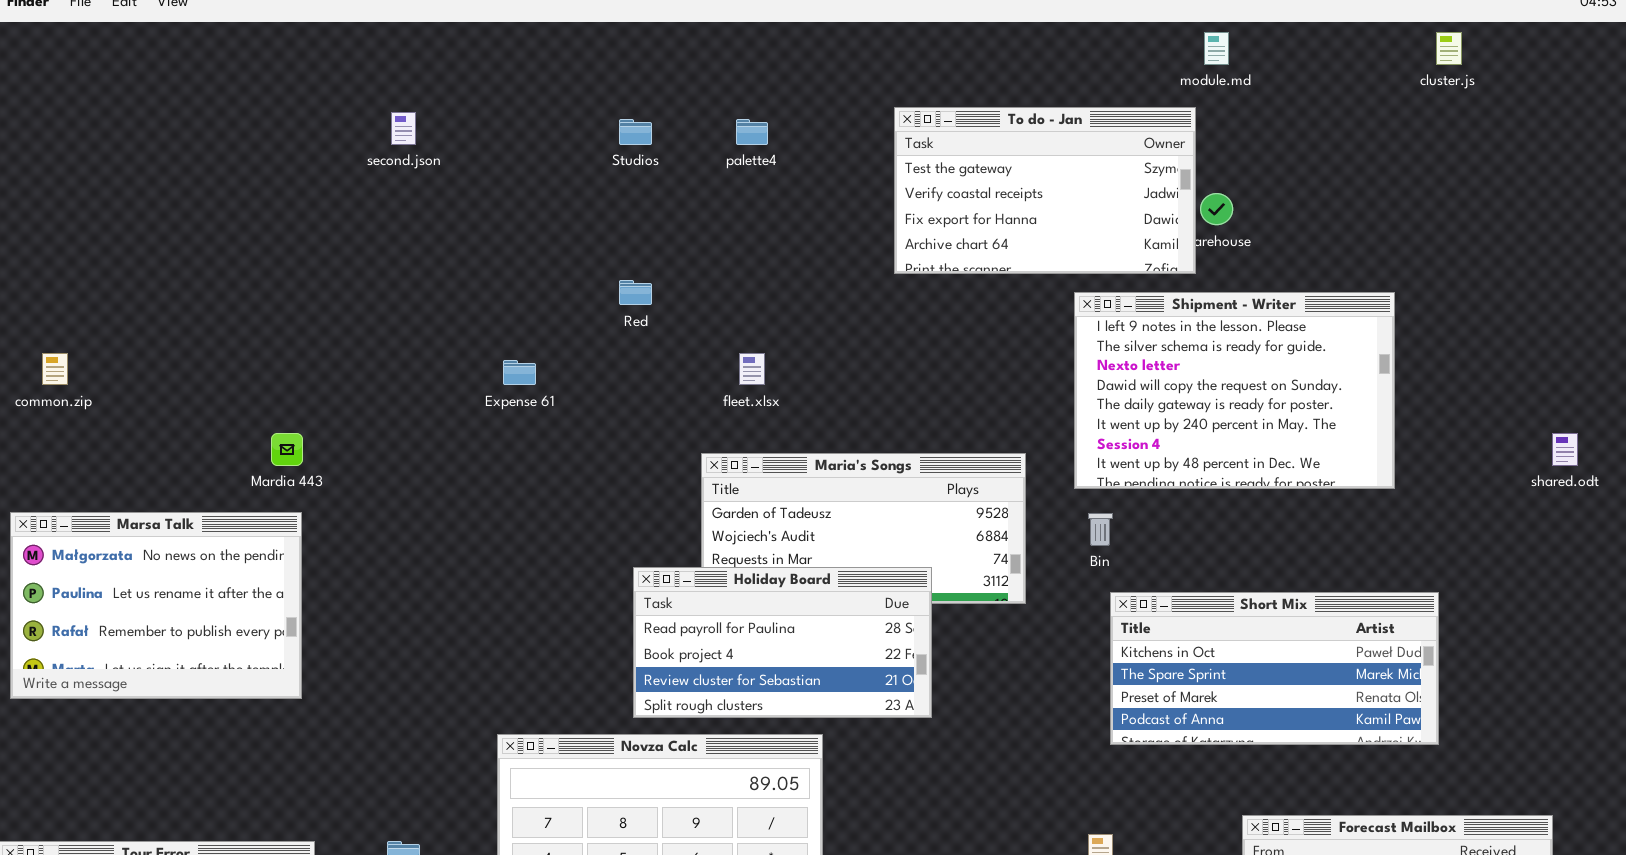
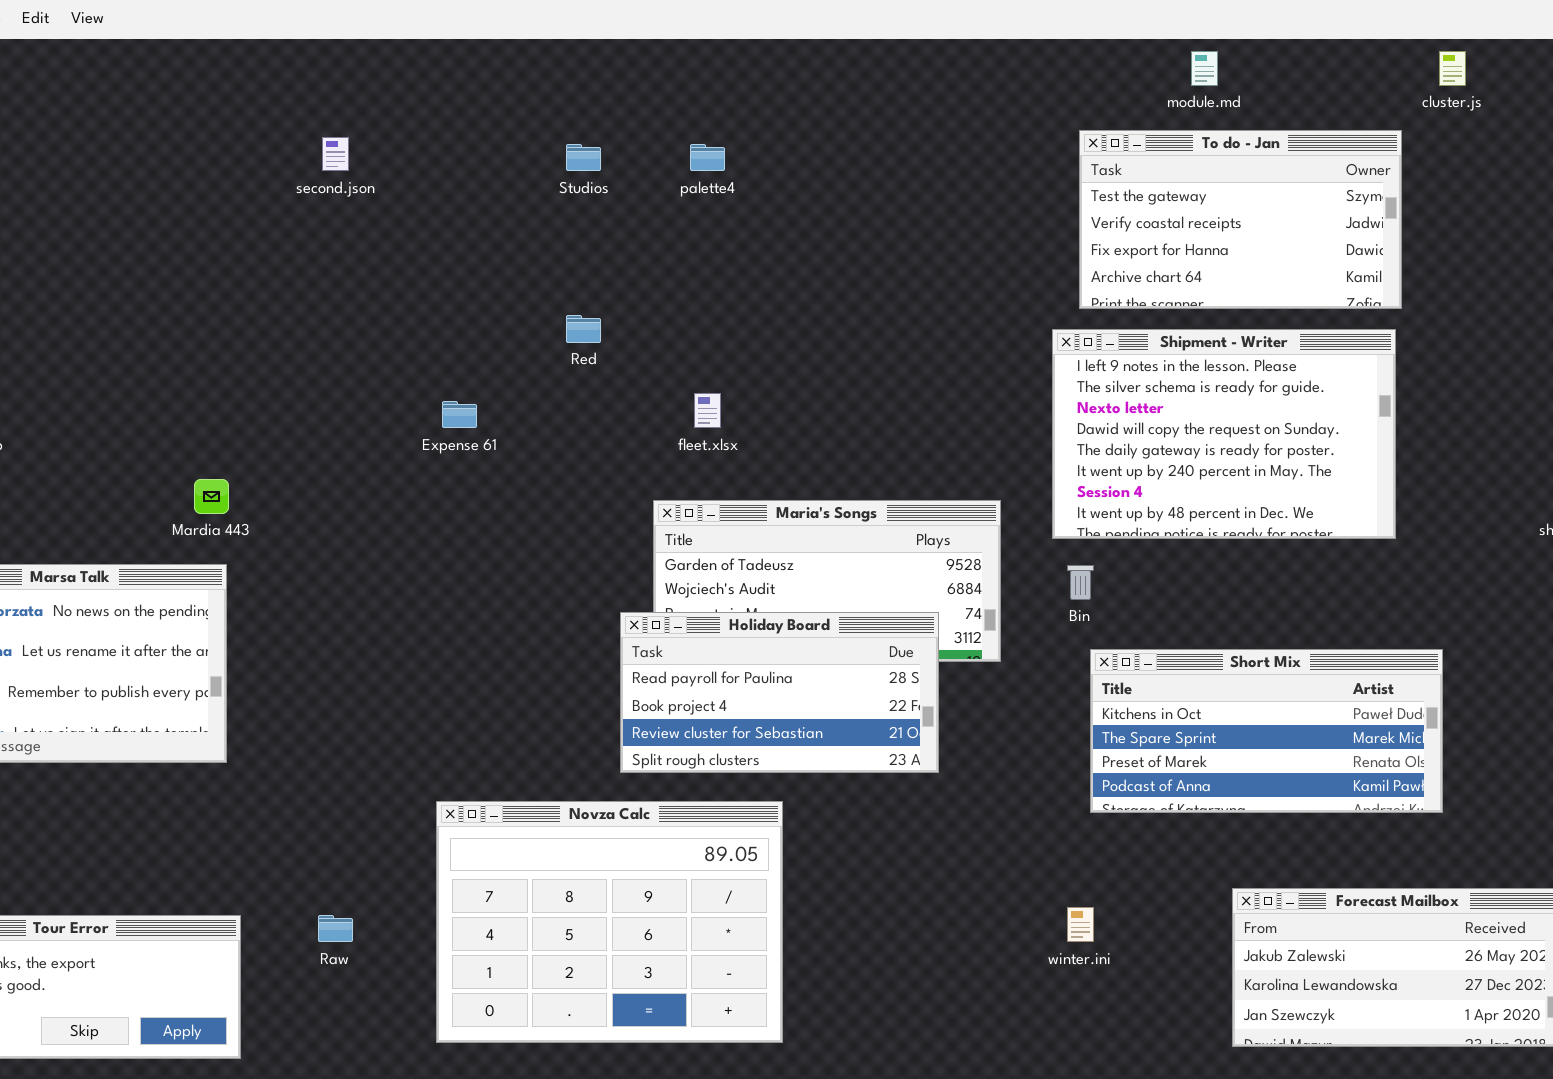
To do - Jan: [894,107,1196,274] -> [1079,130,1402,309], moved
Holiday Board: [633,567,932,718] -> [620,612,939,773], moved

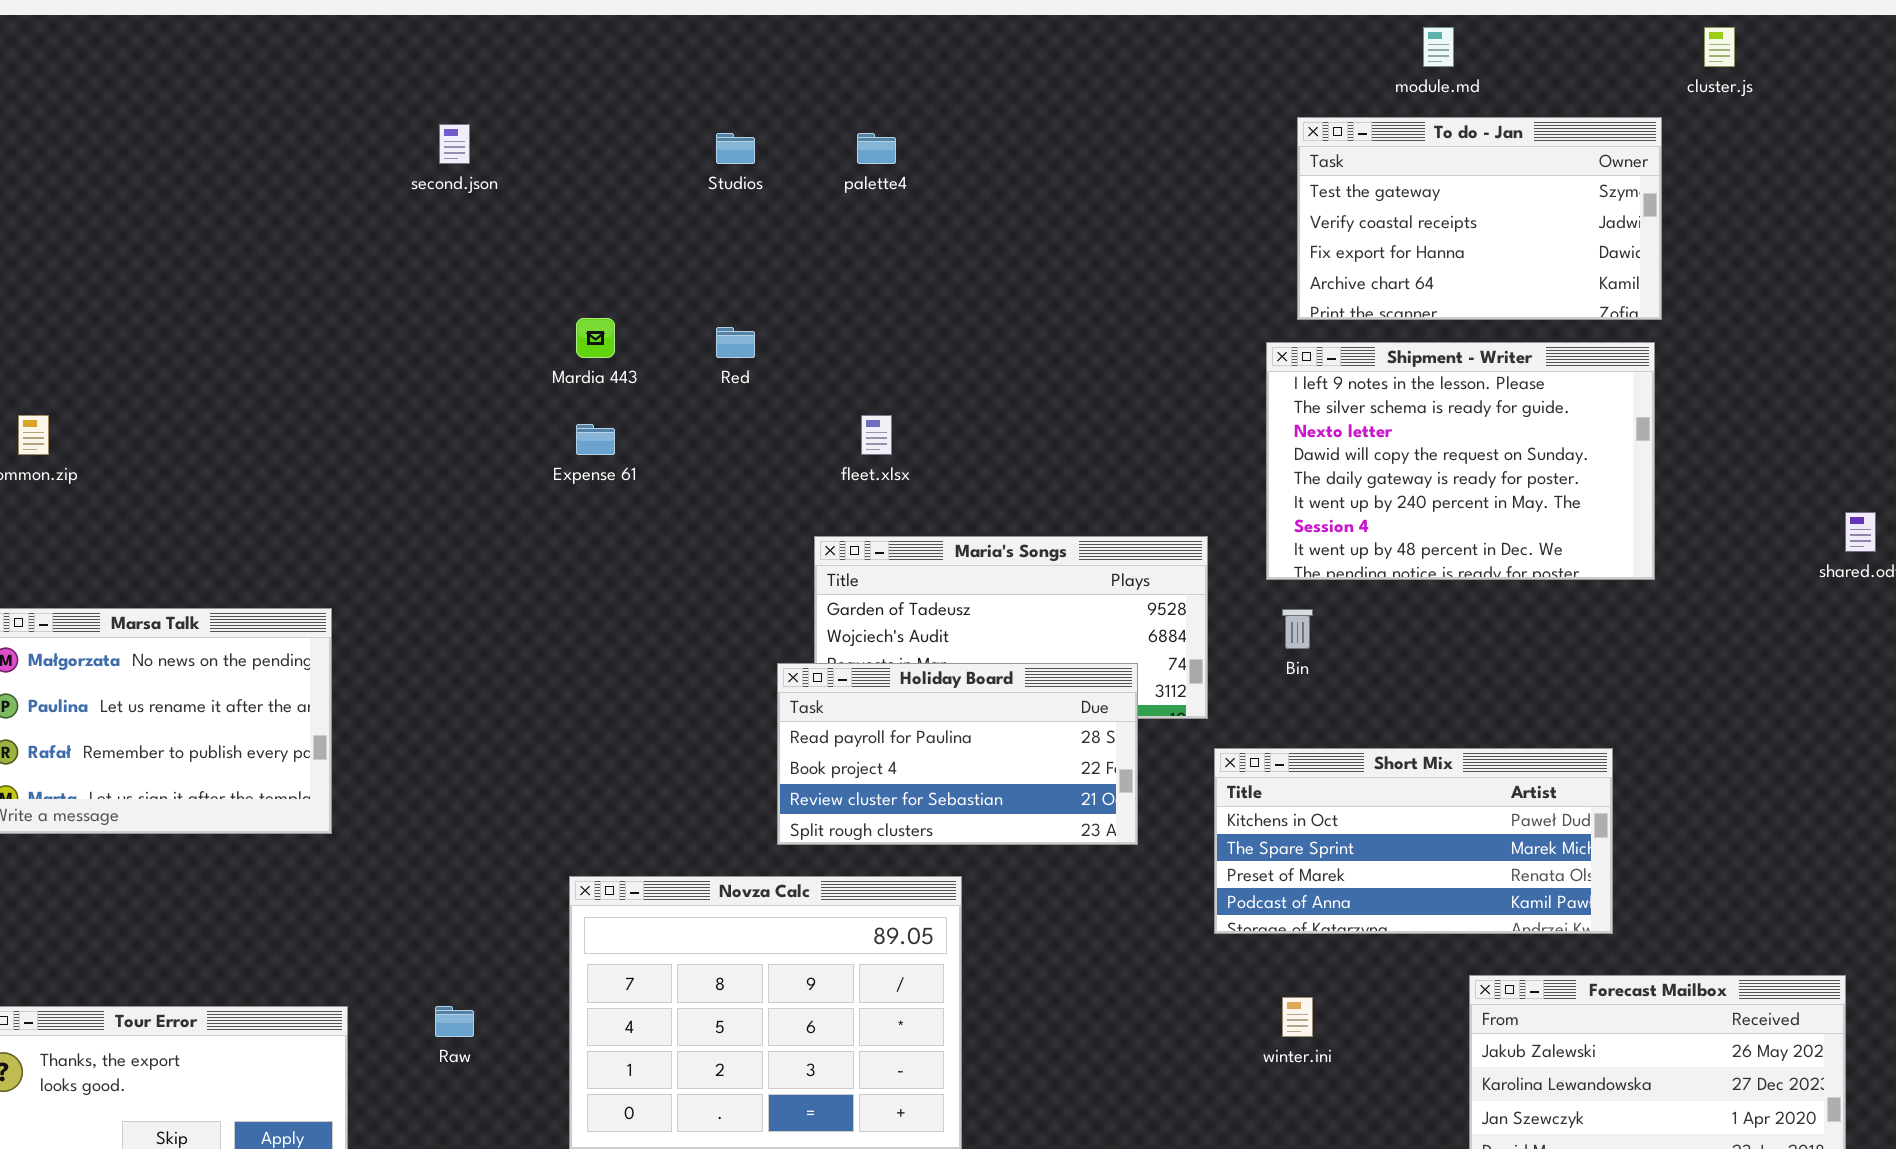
Mardia 443: [194,479,229,514] -> [576,318,615,358], moved
Short Mix: [1090,649,1443,813] -> [1214,748,1613,934], moved

